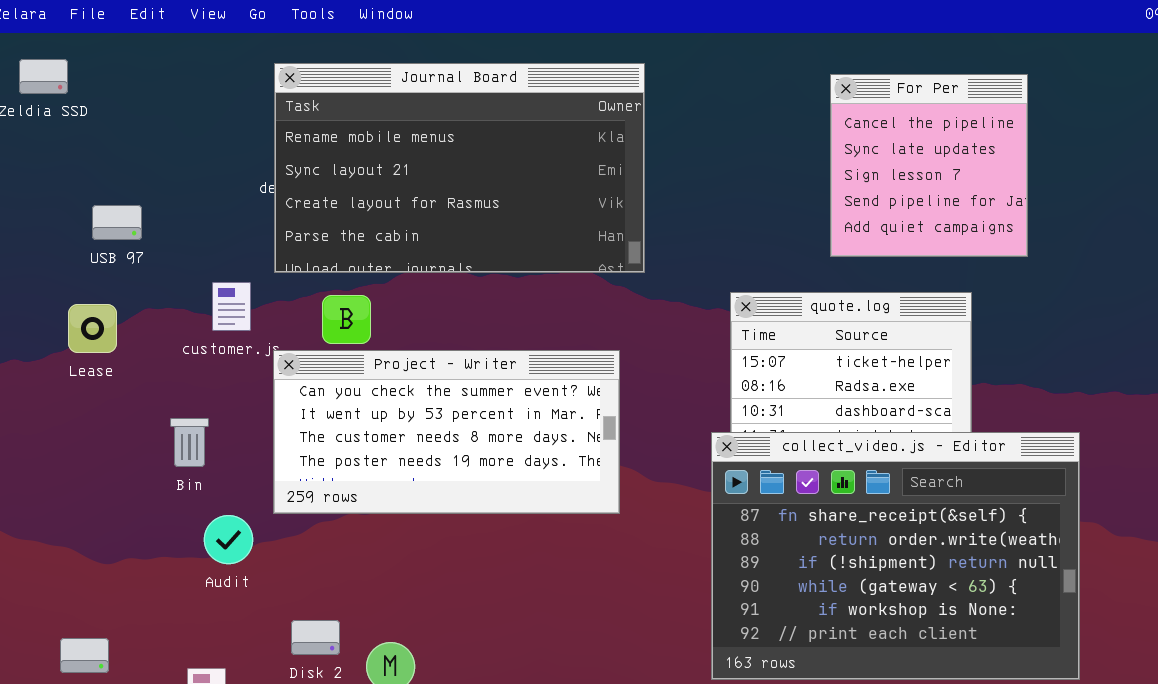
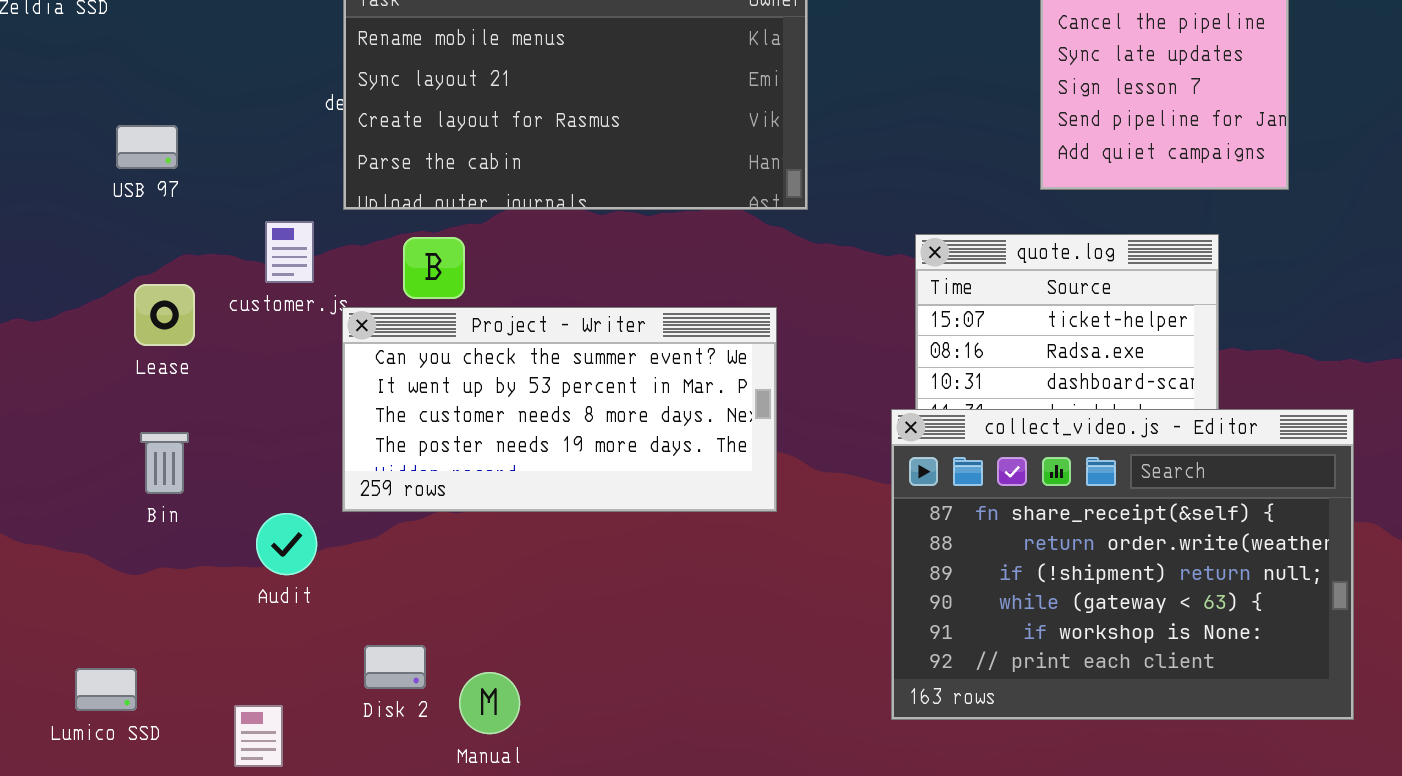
Lease: [68,304,117,353] -> [134,284,195,346], moved
Bin: [170,418,209,467] -> [140,432,189,494], moved

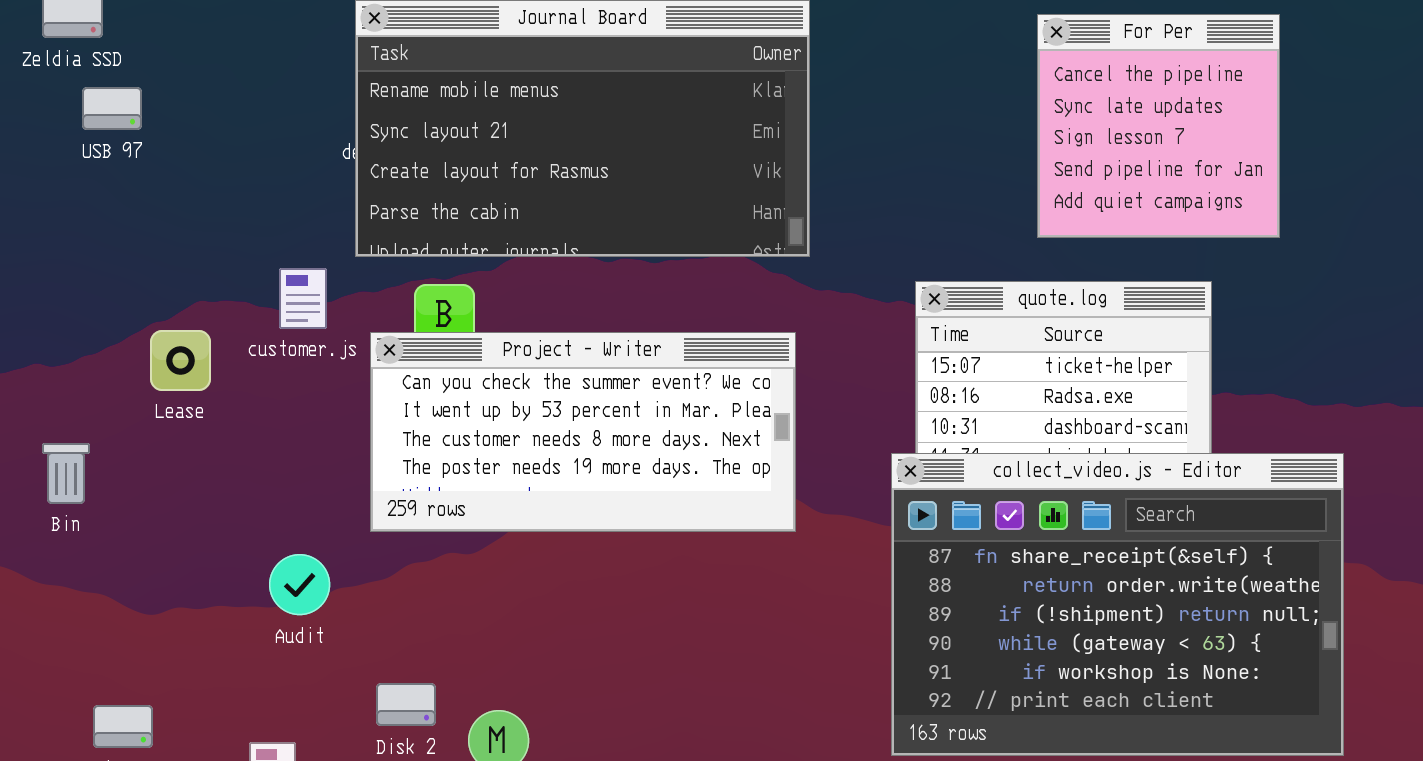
USB 97: [116,125,178,169] -> [82,87,142,130], moved
Project - Writer: [342,307,777,512] -> [370,332,796,532], moved
Bin: [140,432,189,494] -> [42,443,90,504], moved

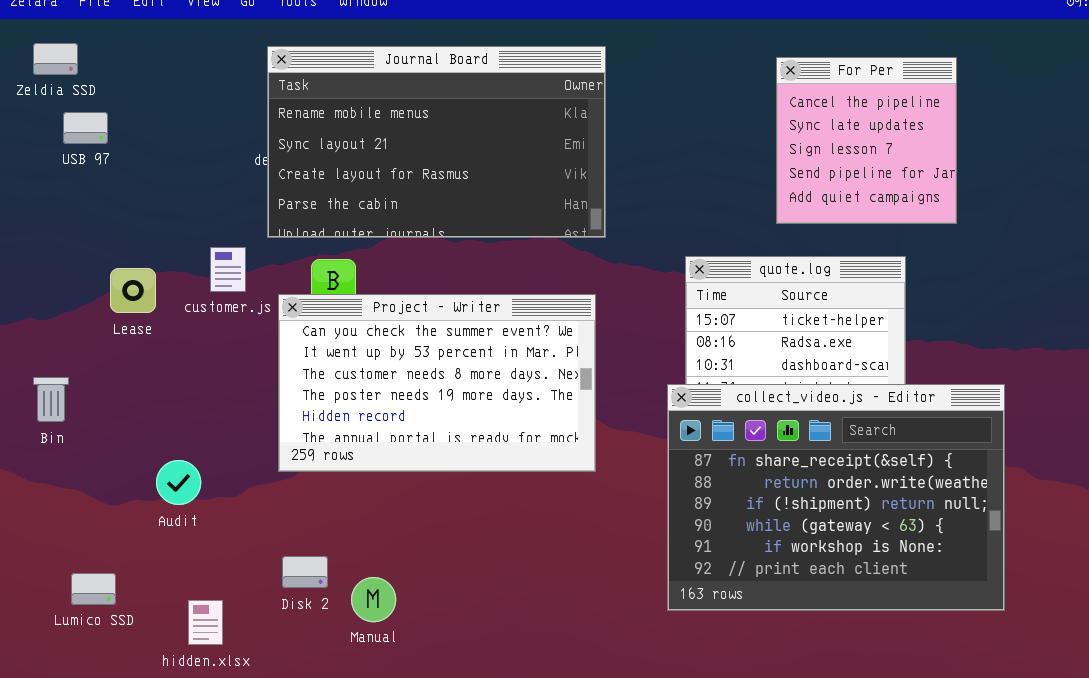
Lease: [150,330,211,391] -> [110,268,156,313], moved
Project - Writer: [370,332,796,532] -> [278,294,596,472], resized
Audit: [269,554,330,615] -> [156,460,201,505], moved

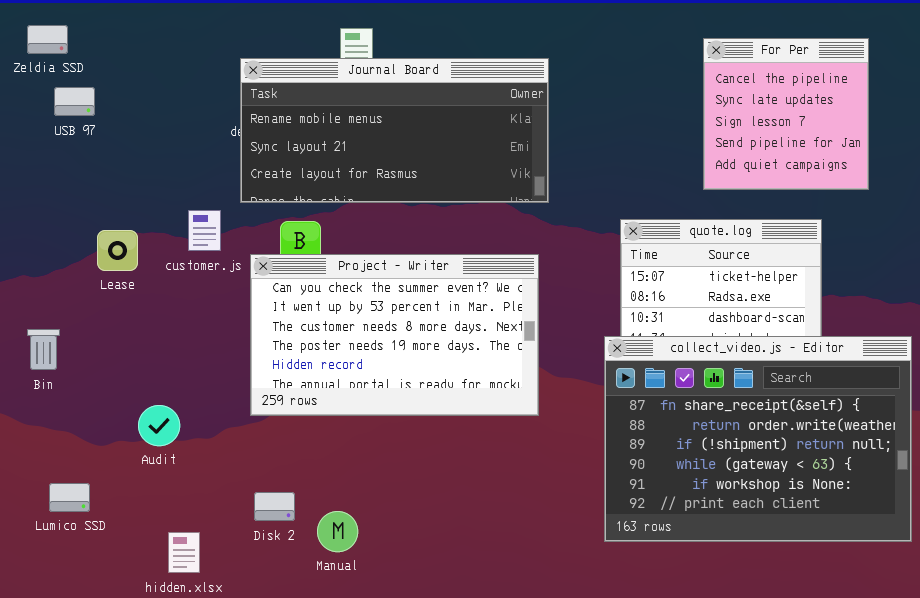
Journal Board: [267,46,606,238] -> [240,58,549,203], resized
Lumico SSD: [71,573,116,605] -> [49,483,90,512], moved

